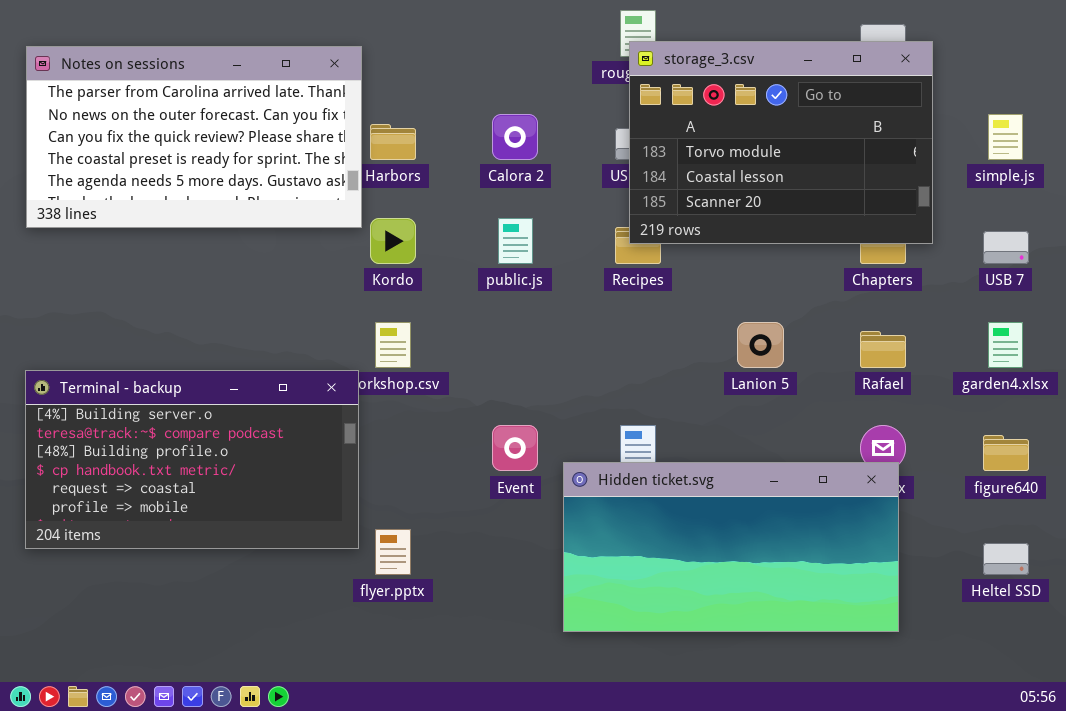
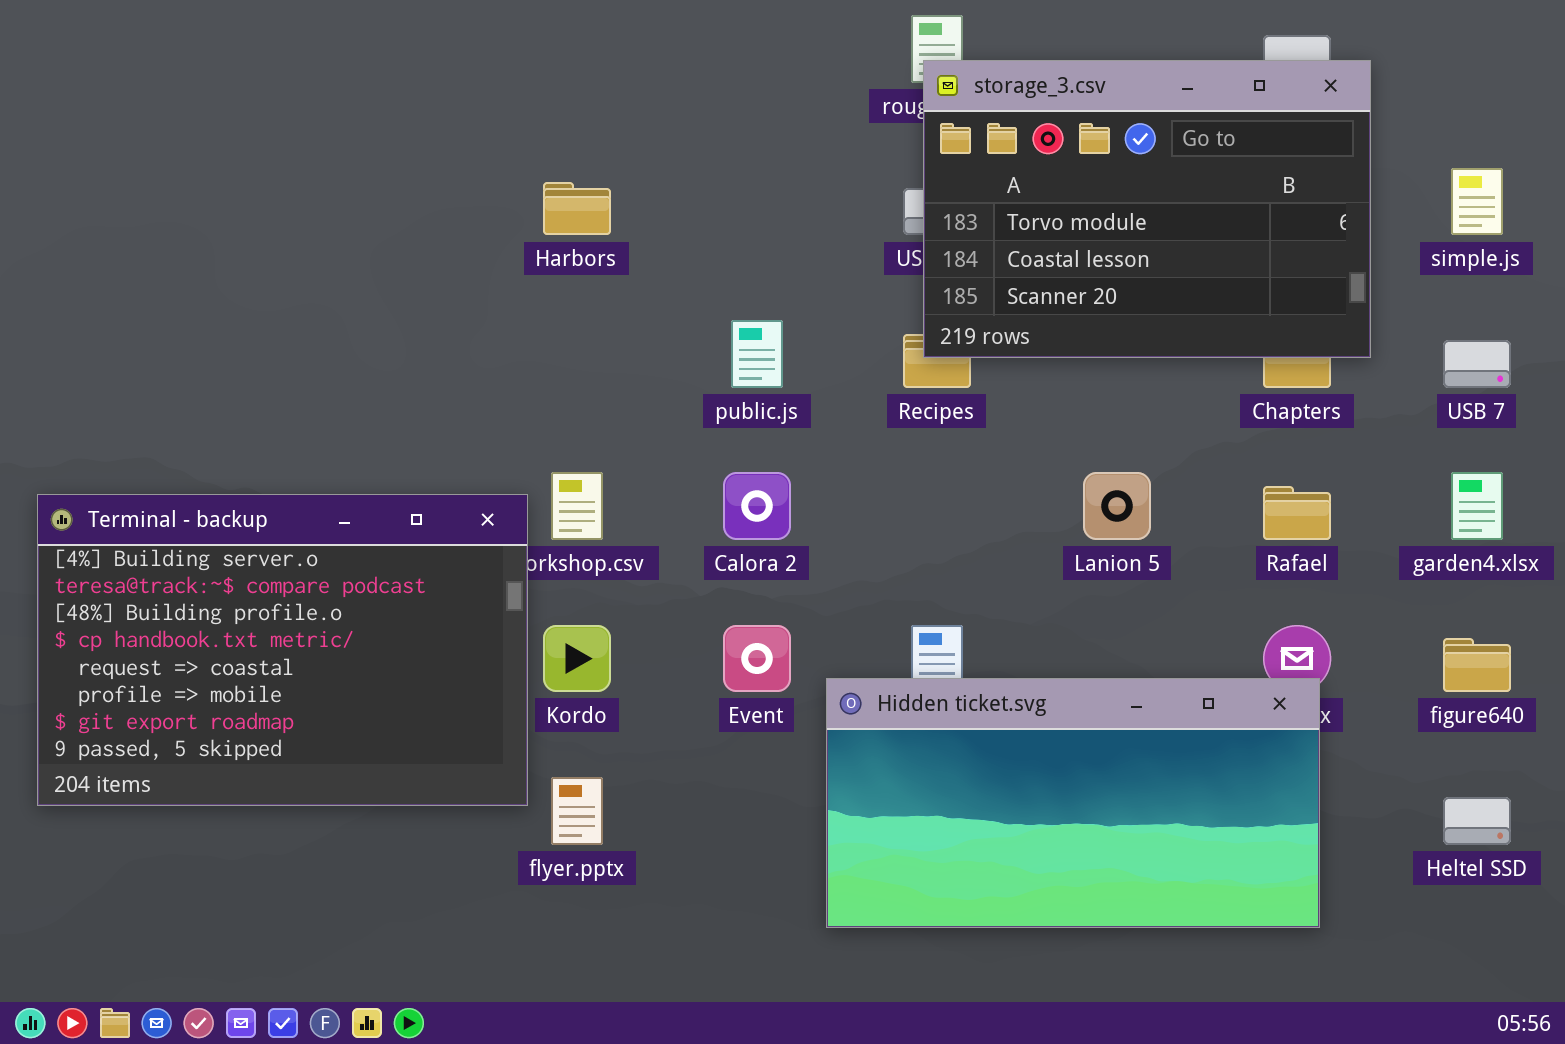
Notes on sessions: [26,46,362,228] -> none, closed
Calora 2: [492,114,538,160] -> [723,472,791,540], moved
Kordo: [370,218,416,264] -> [543,625,611,692], moved
Terminal - backup: [25,370,359,549] -> [37,494,528,806], resized

